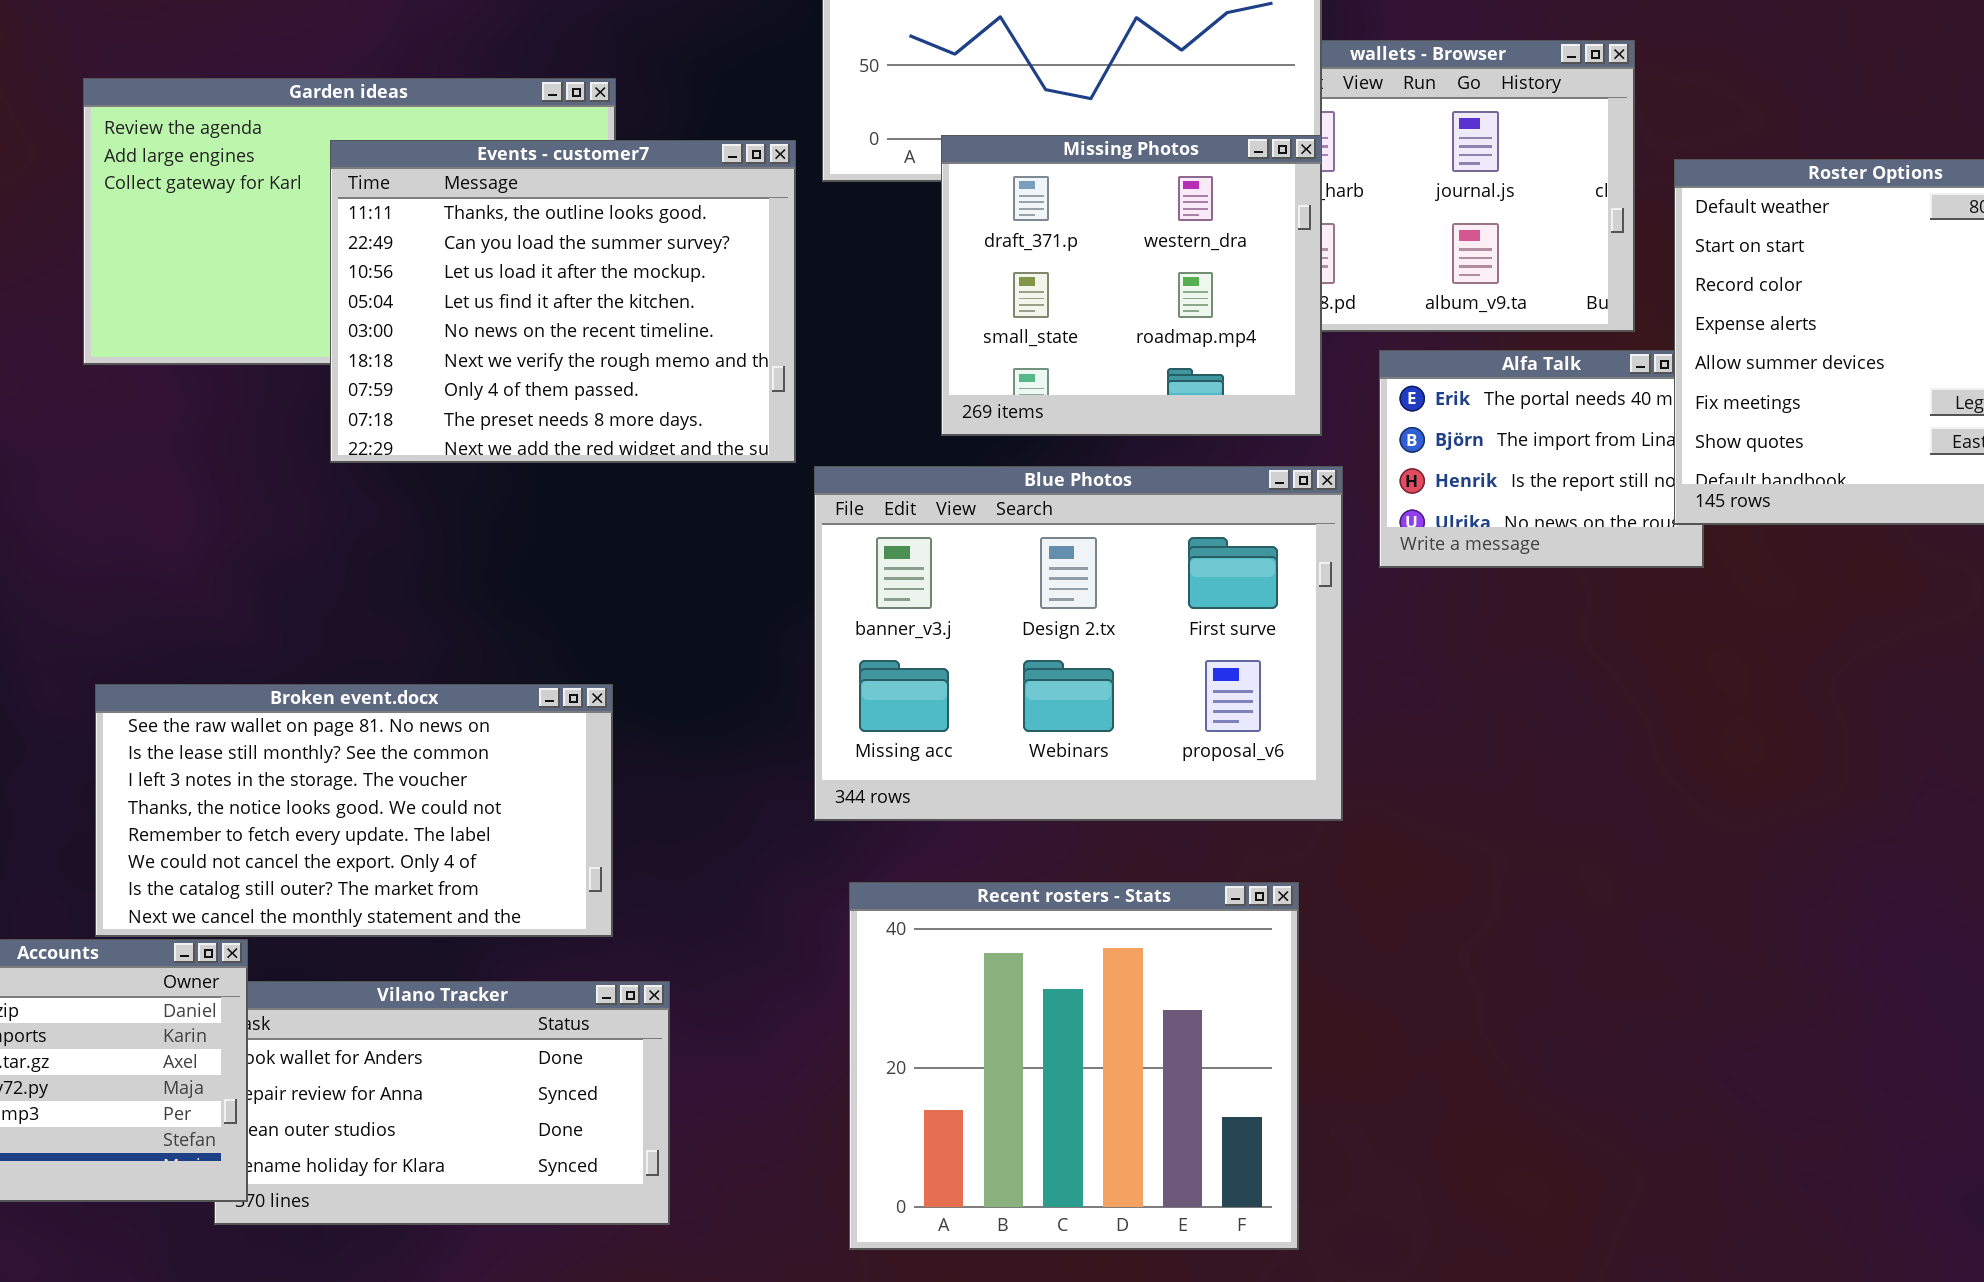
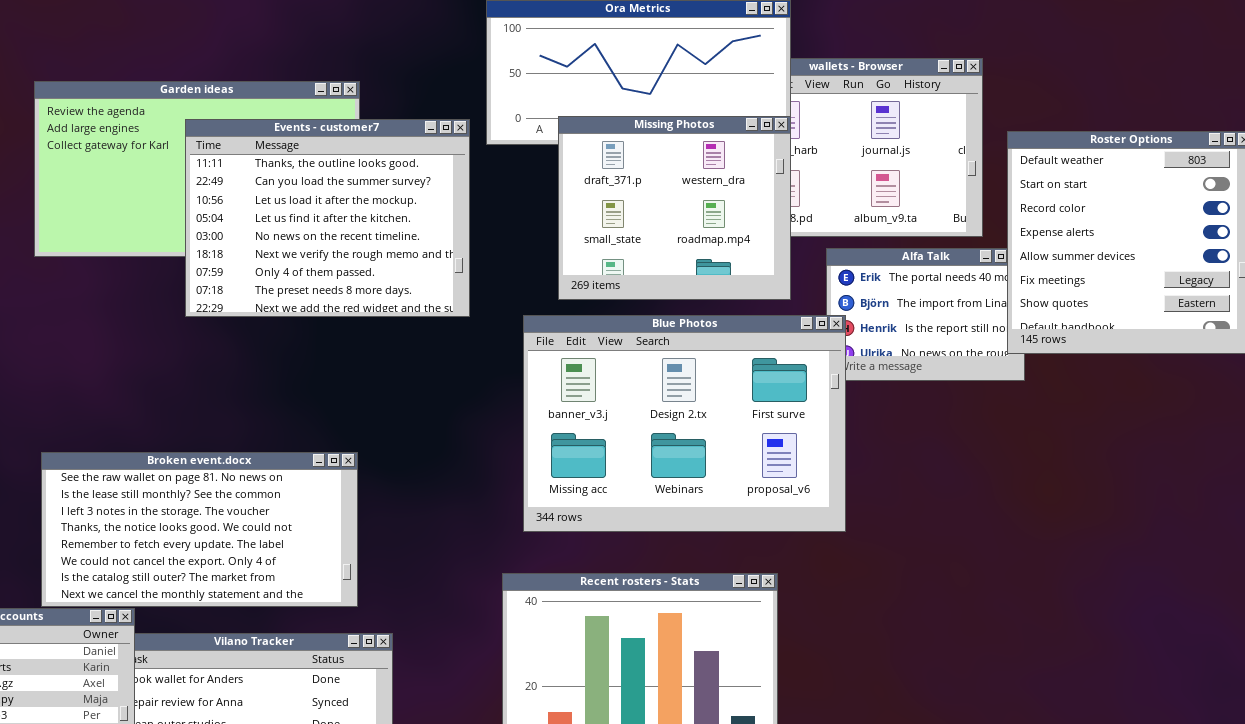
Blue Photos: [814,466,1343,821] -> [523,315,846,532], moved

